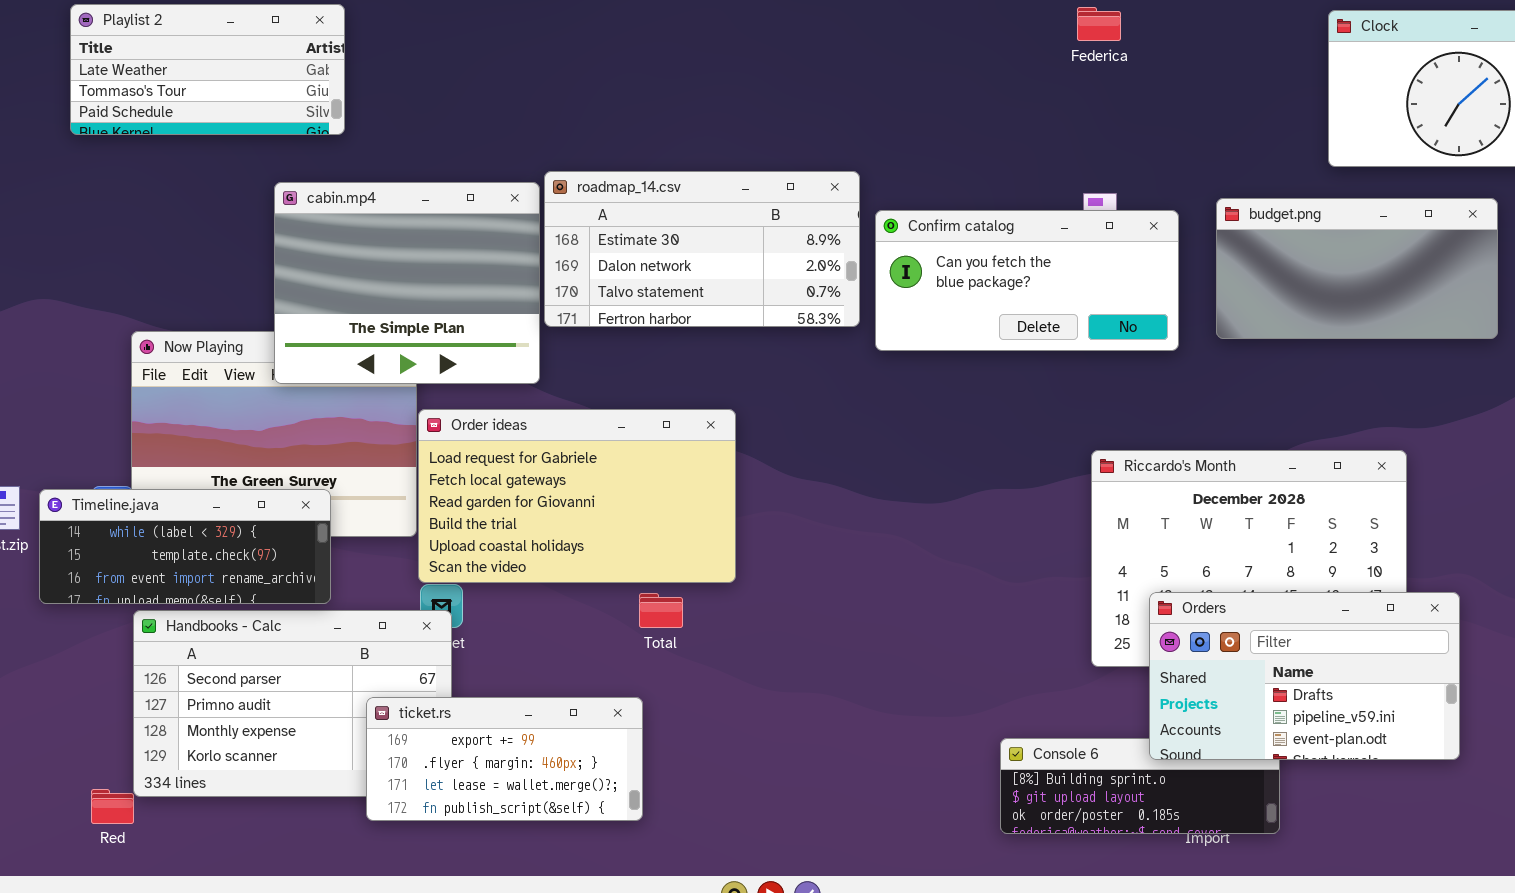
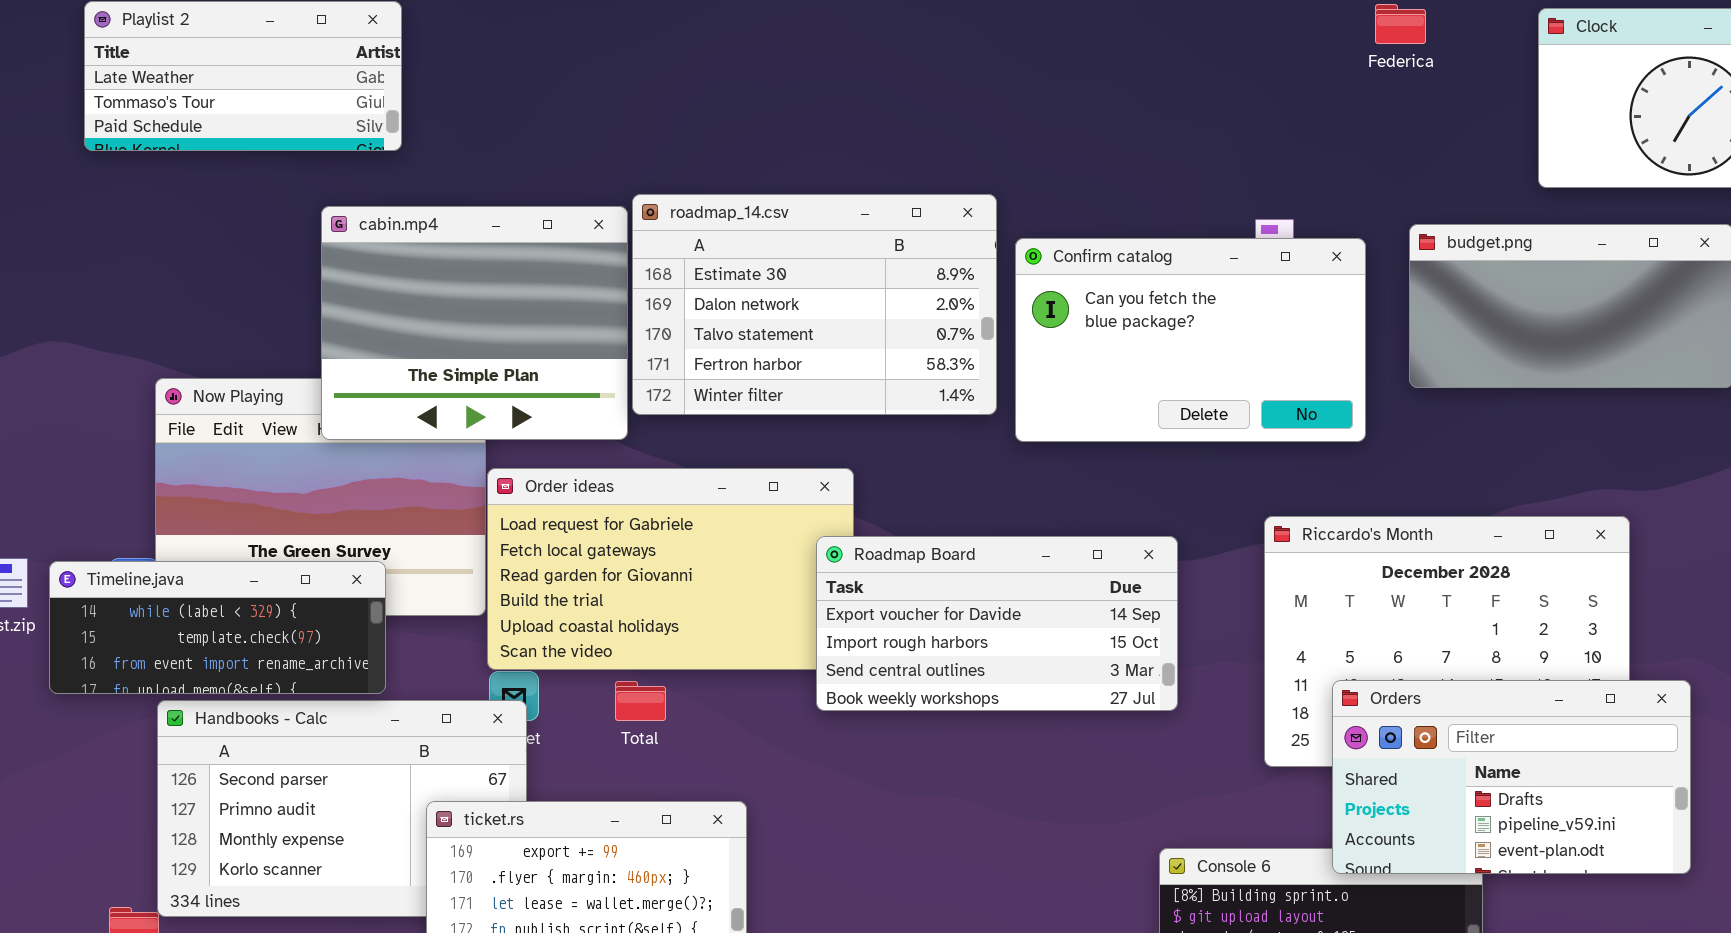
Federica: [1077,7,1121,41] -> [1375,4,1426,44], moved
roadmap_14.csv: [544,171,860,327] -> [632,194,997,415], resized
Confirm catalog: [875,210,1179,351] -> [1015,238,1366,442], resized
Roadmap Board: none -> [816,536,1178,711], opened
Total: [639,593,683,628] -> [615,681,666,721], moved

